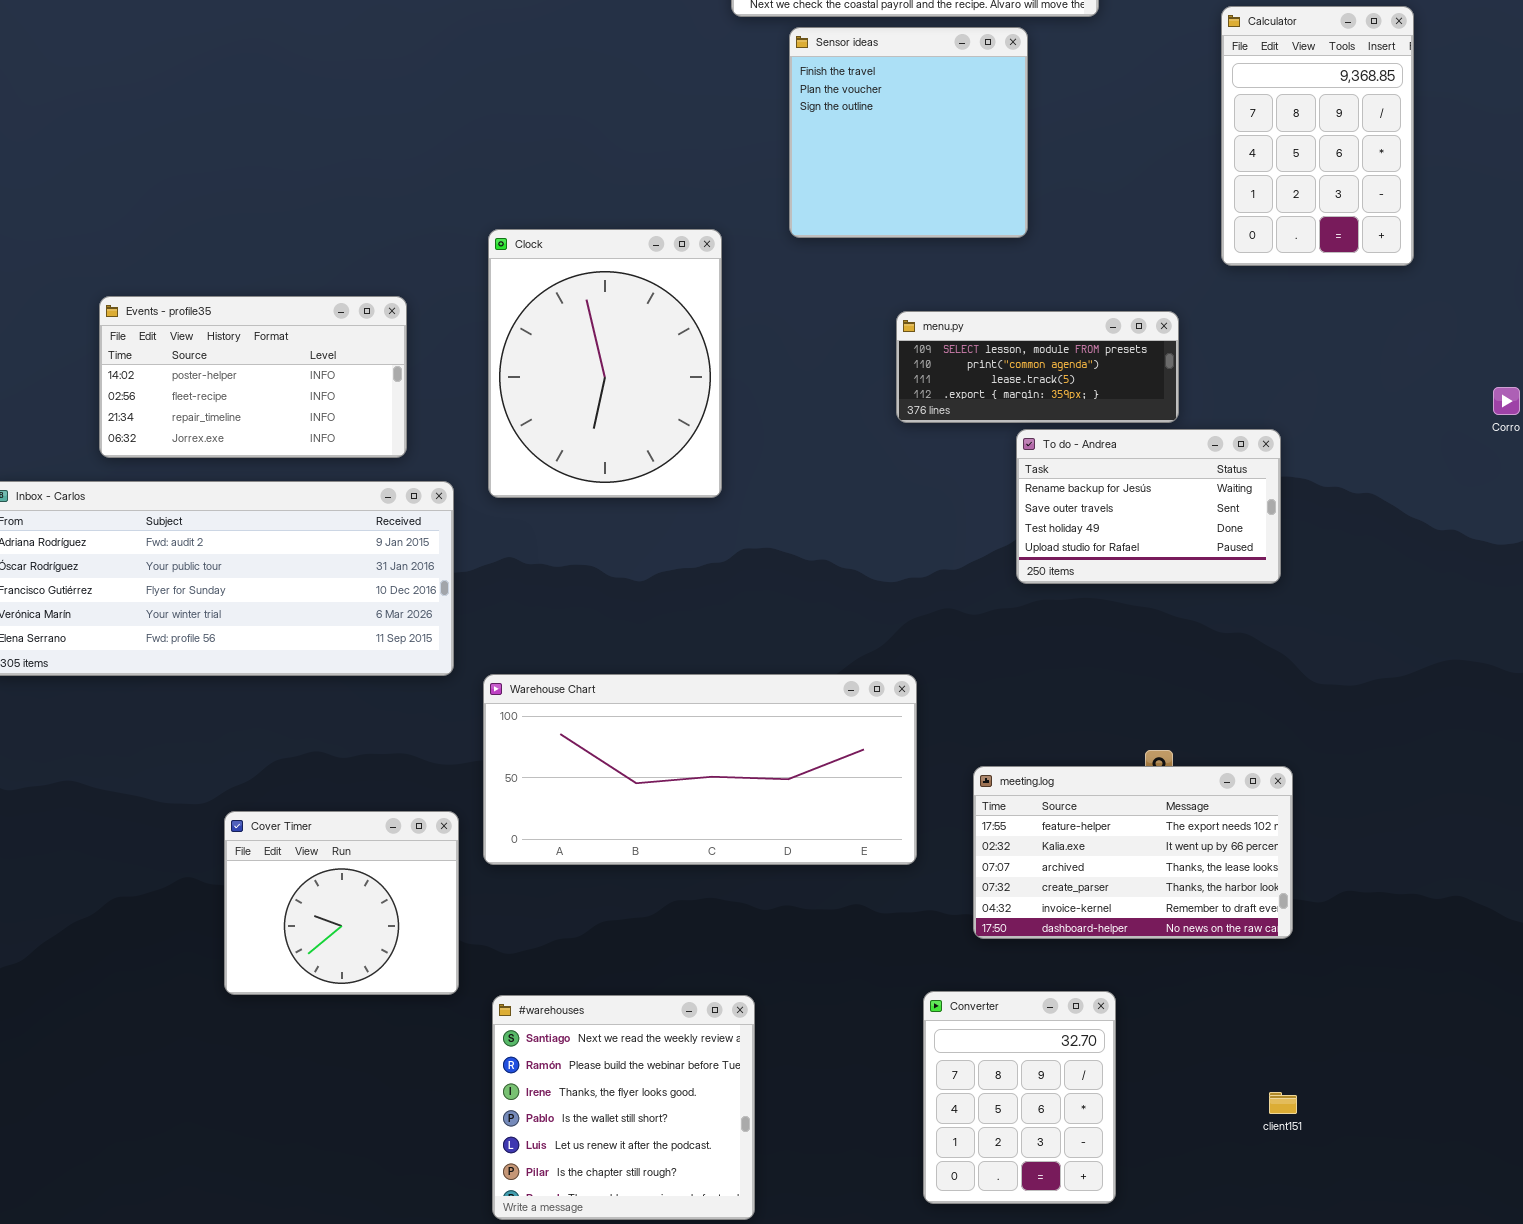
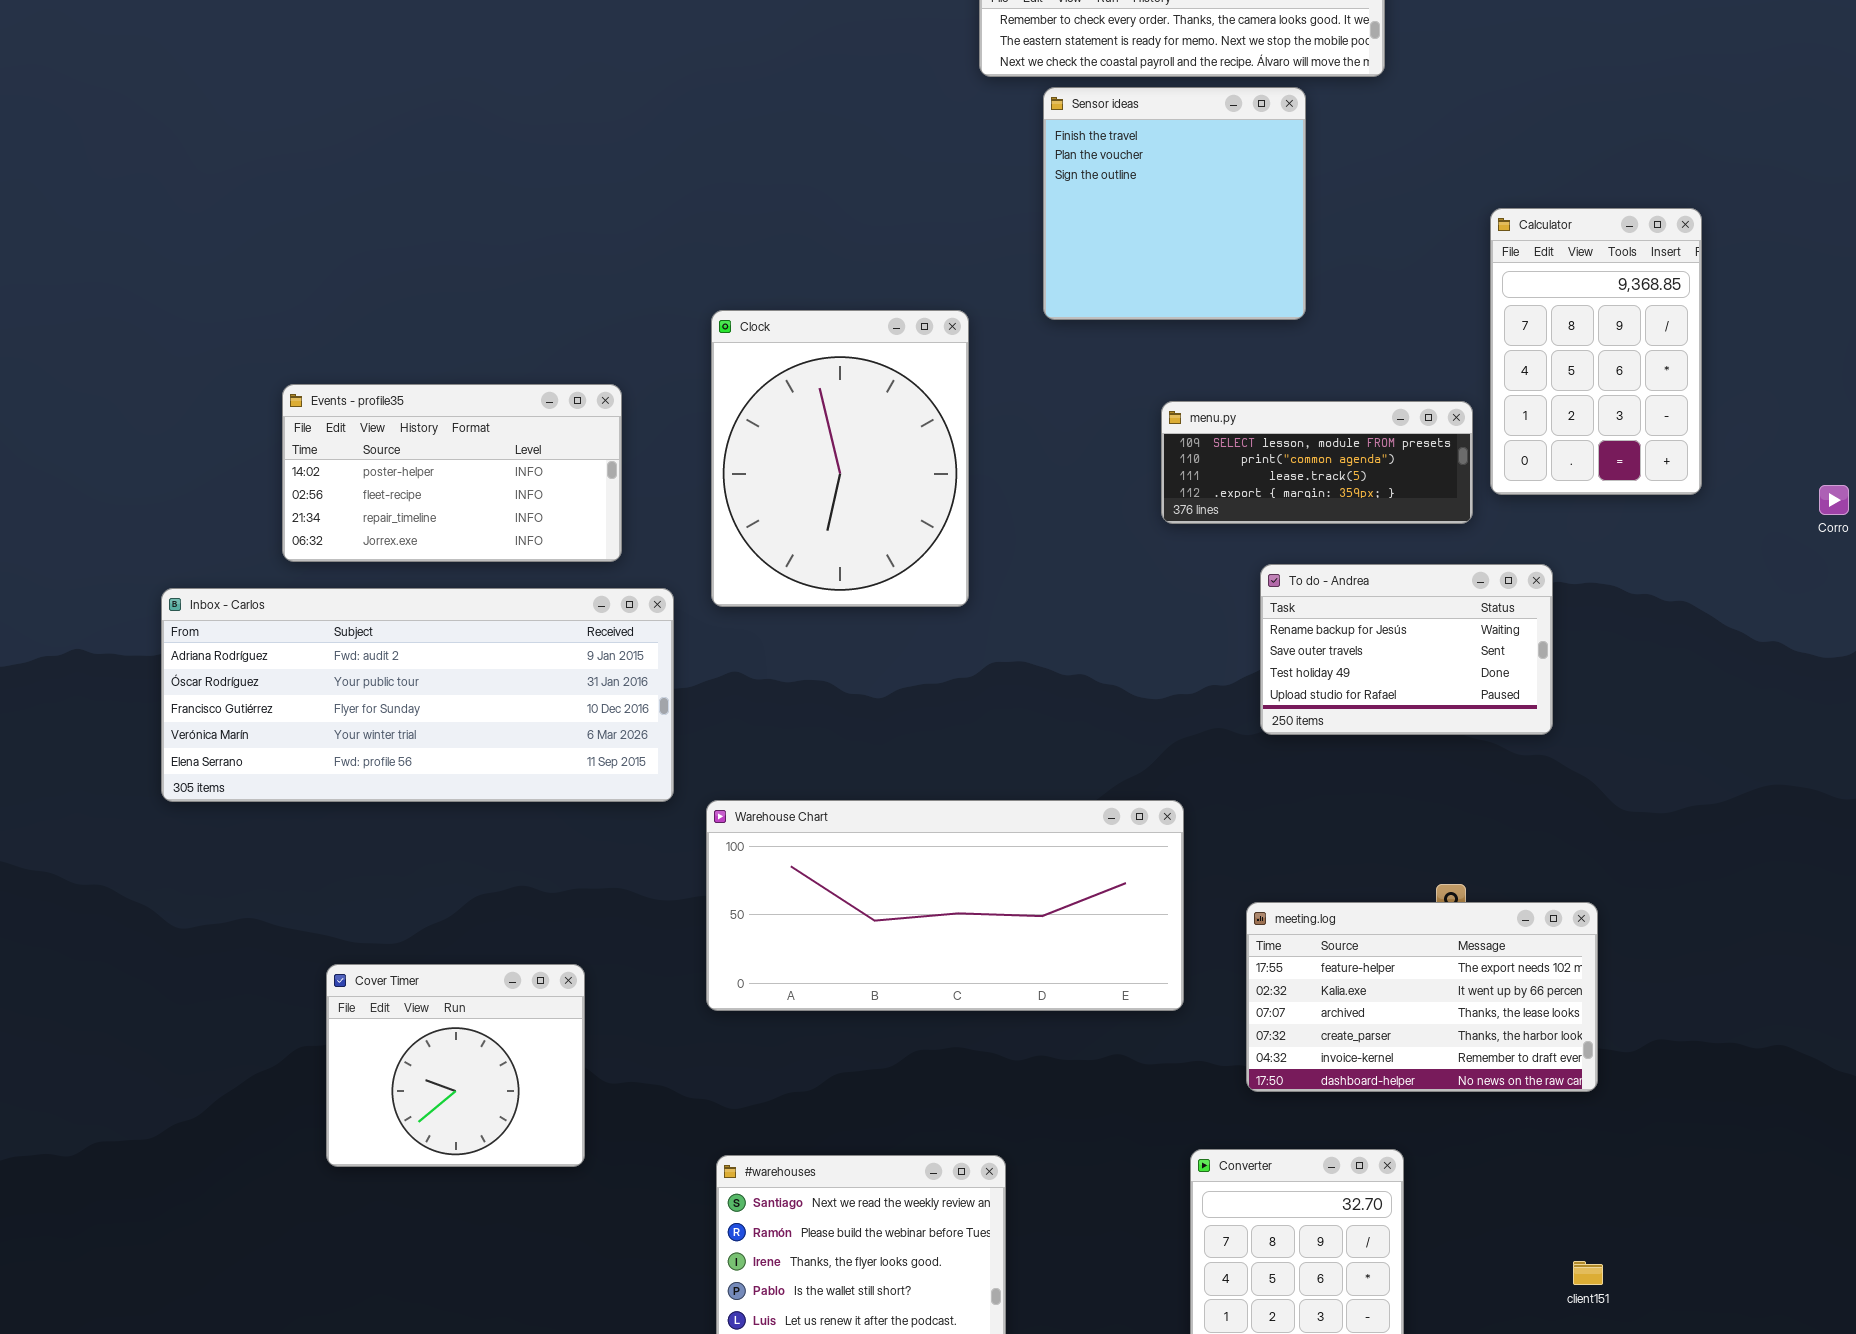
Calculator: [1221,6,1414,266] -> [1490,208,1702,495], moved
To do - Andrea: [1016,429,1281,584] -> [1260,564,1553,735], moved
Cover Timer: [224,811,459,995] -> [326,964,585,1167], moved

